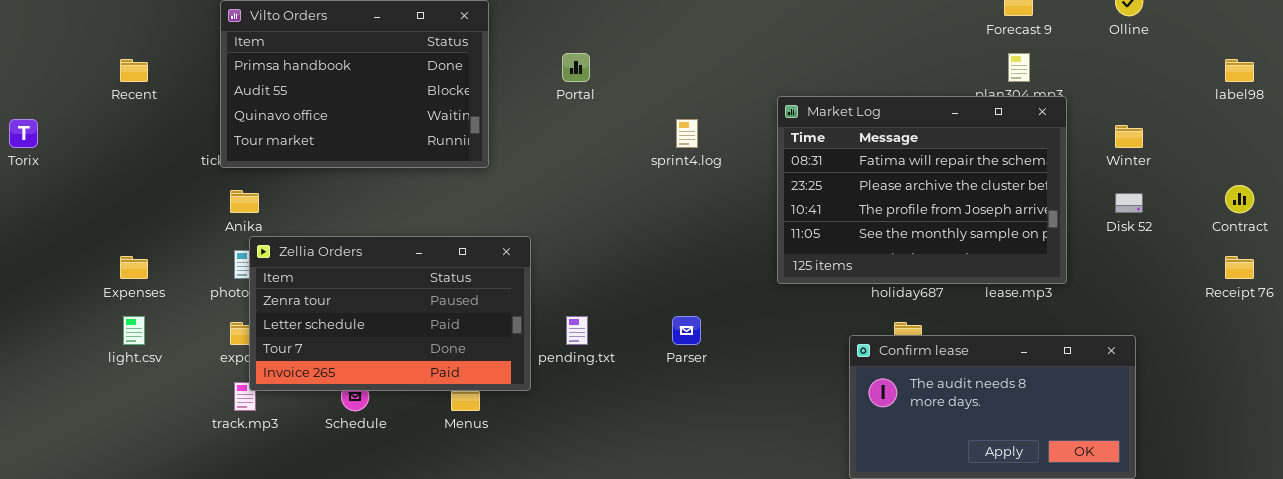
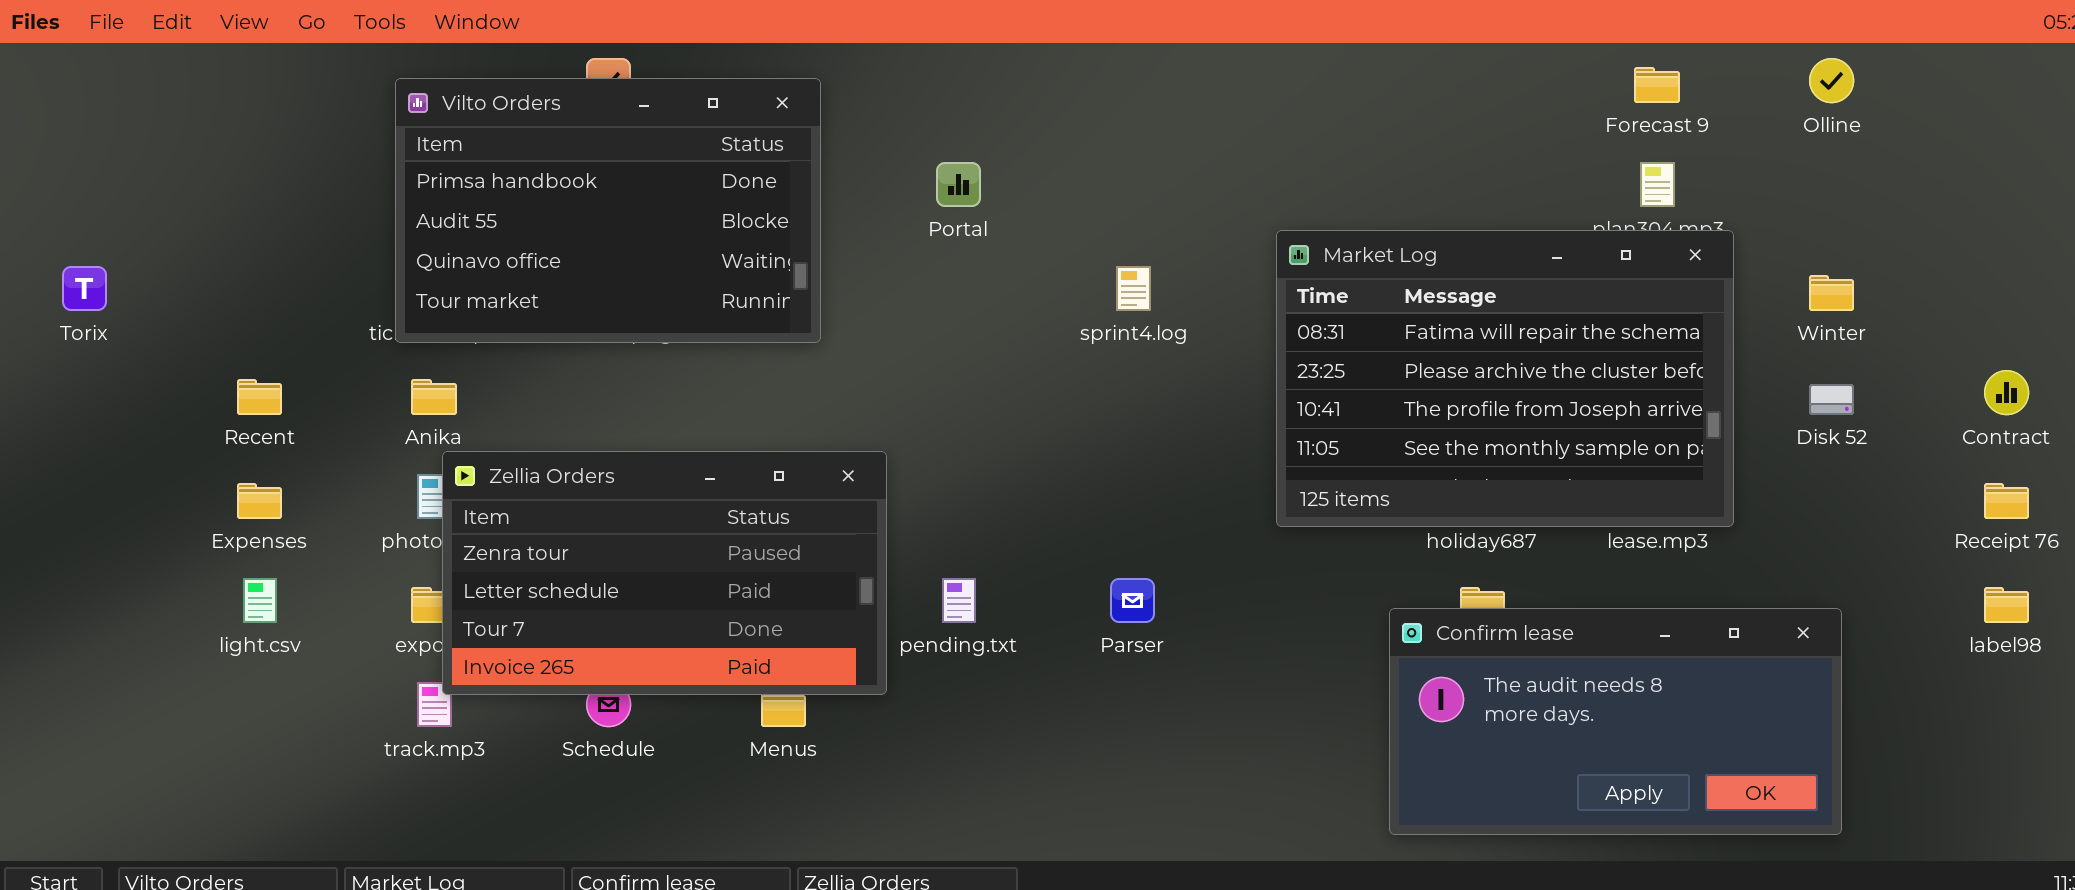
Recent: [120,59,148,82] -> [237,379,282,415], moved
label98: [1225,59,1254,82] -> [1984,587,2029,623], moved

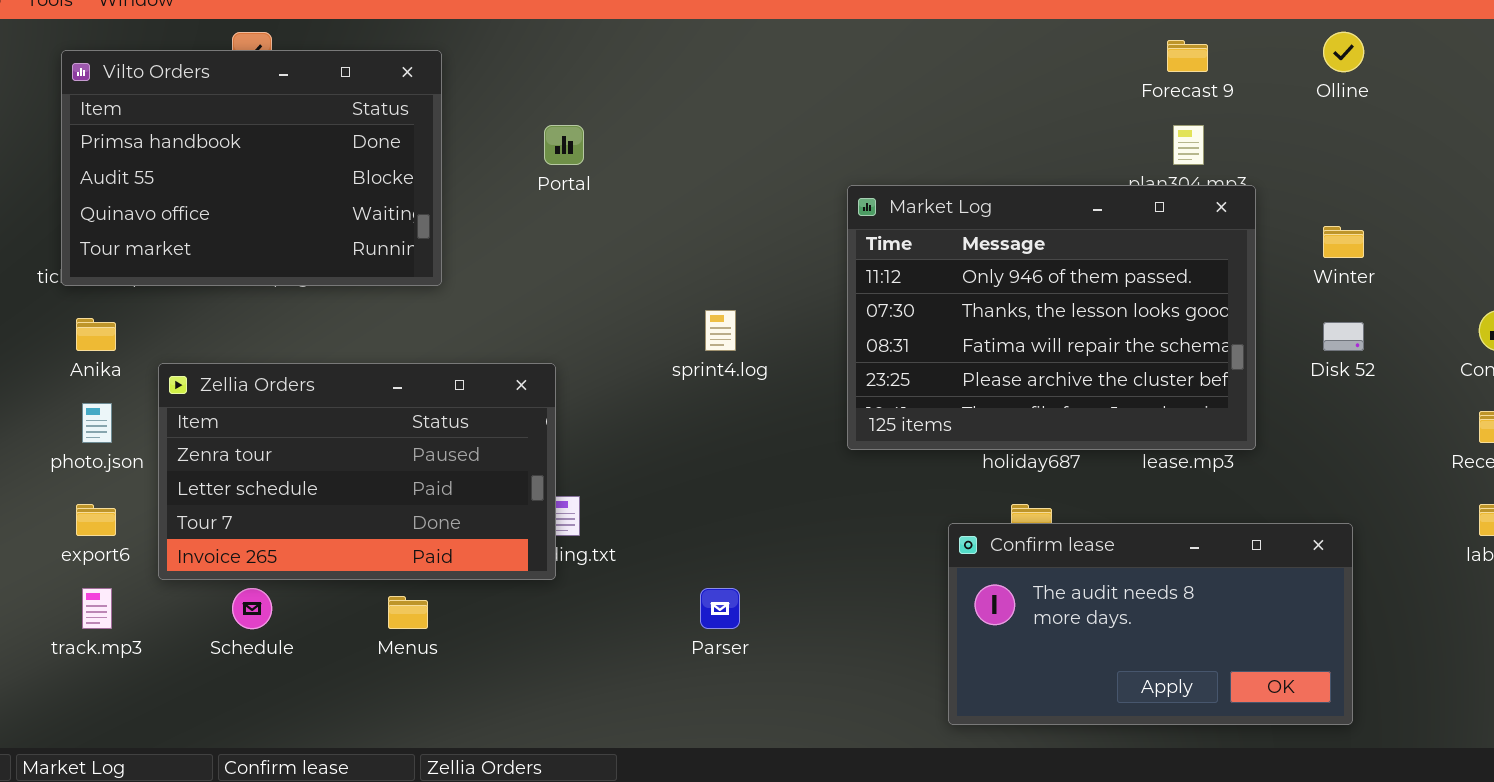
Market Log: [1276,230,1734,527] -> [847,185,1256,450], scrolled up 2 rows
sprint4.log: [1116,266,1151,311] -> [705,310,736,351], moved
Zellia Orders: [442,451,887,695] -> [158,363,556,580], moved
Parser: [1110,578,1155,623] -> [700,588,740,629], moved

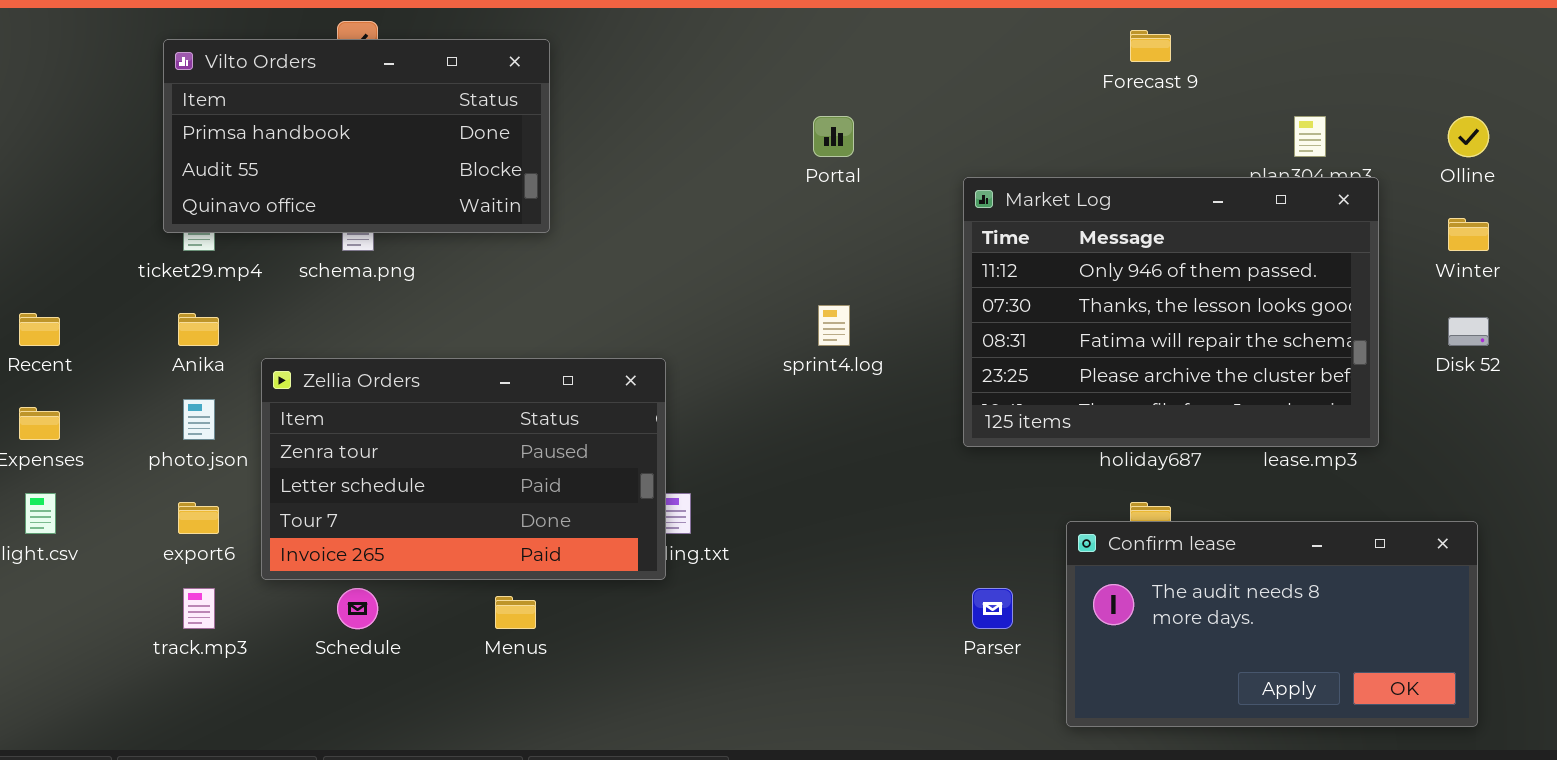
Olline: [1323,32,1364,72] -> [1448,116,1489,157], moved
Forecast 9: [1167,40,1208,72] -> [1130,30,1171,62], moved
Vilto Orders: [61,50,442,286] -> [163,39,550,233], resized
Portal: [544,125,584,165] -> [813,116,854,157], moved
Parser: [700,588,740,629] -> [972,588,1013,629], moved

